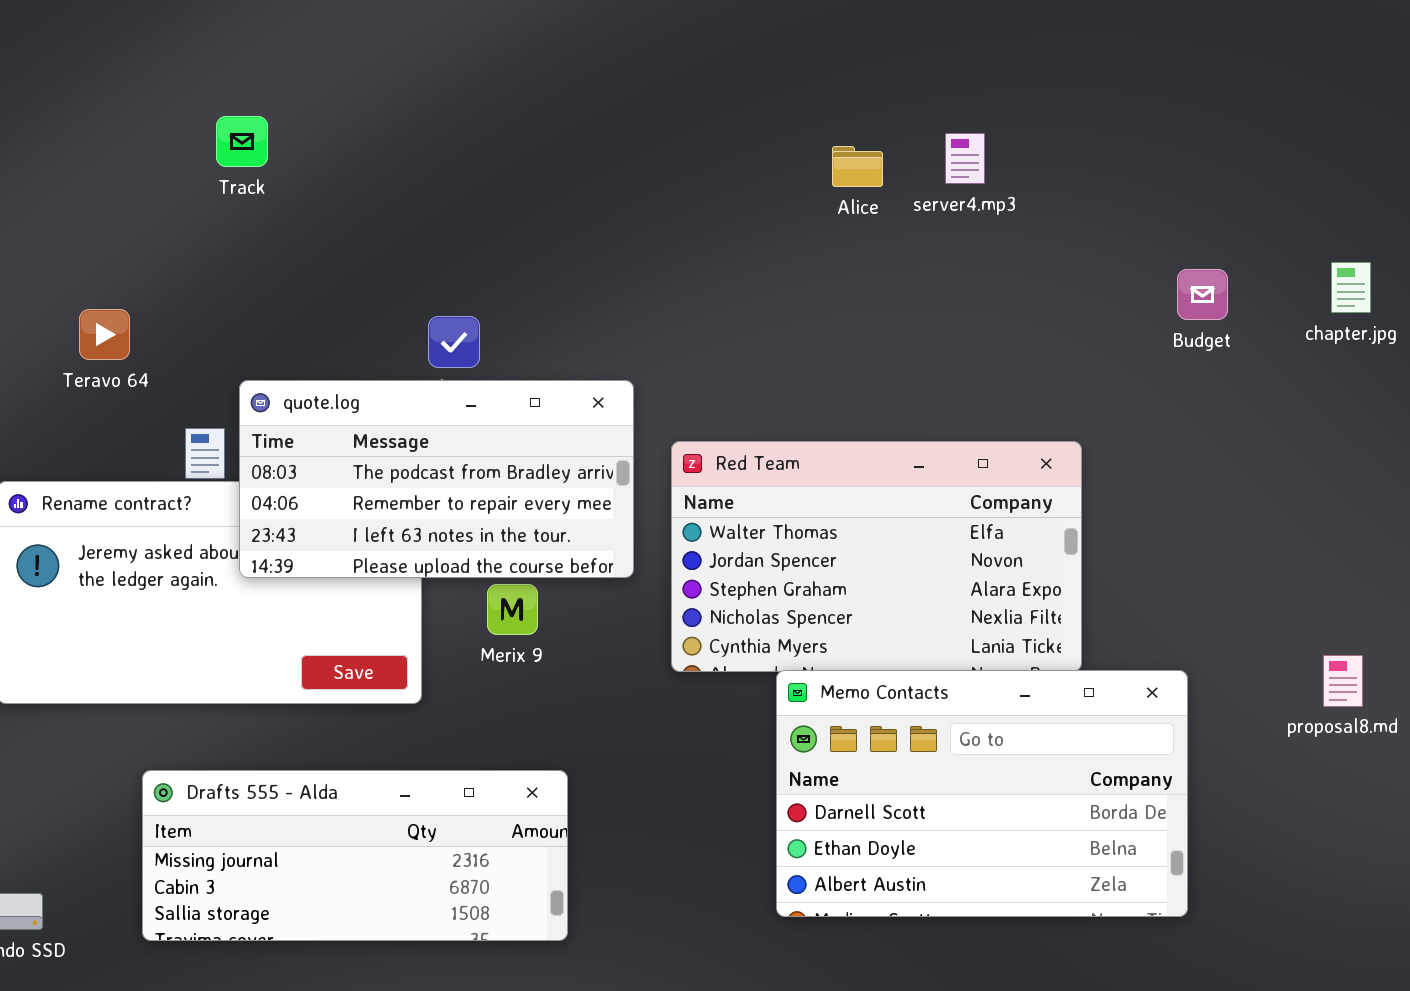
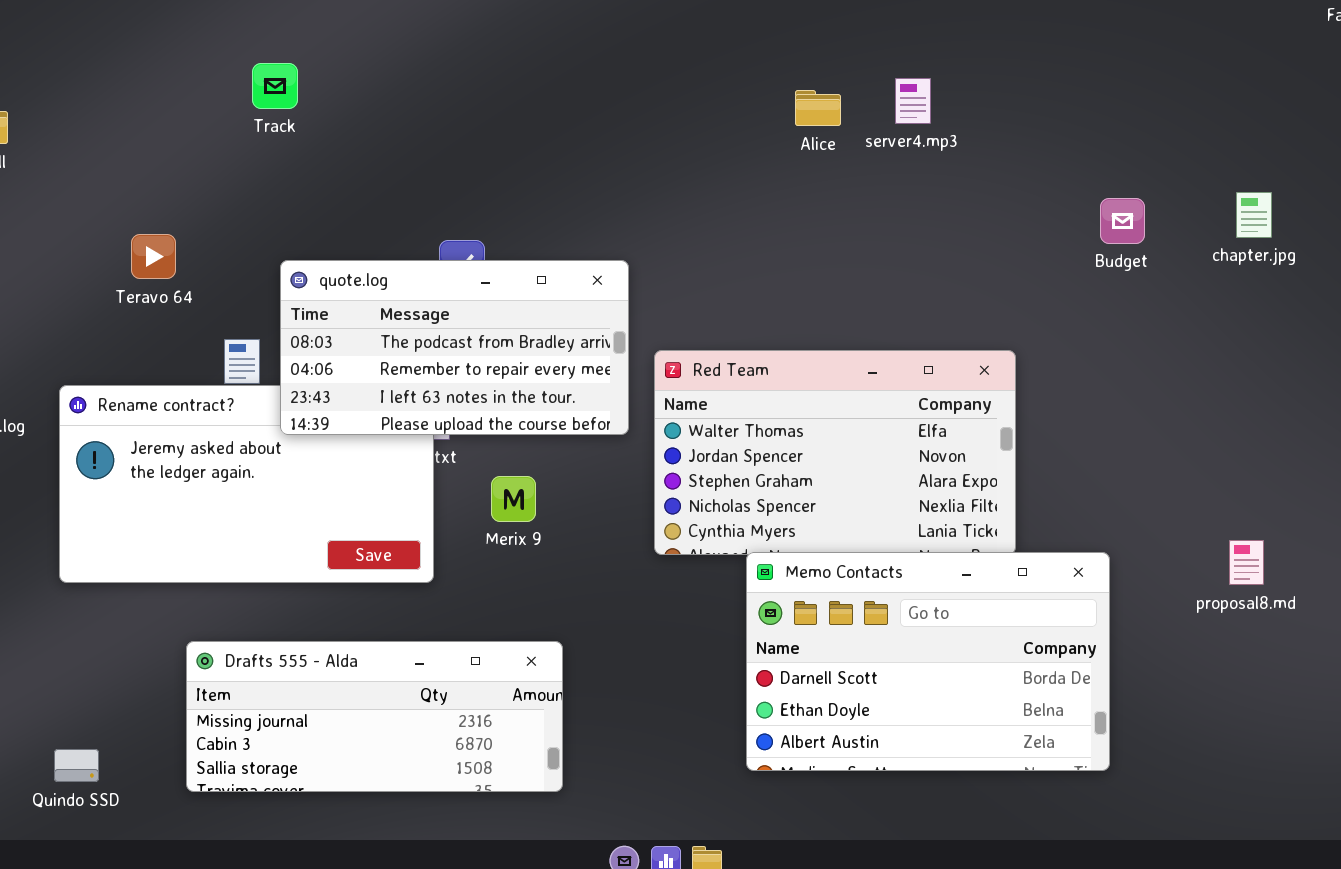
quote.log: [239,380,634,578] -> [280,260,629,435], moved

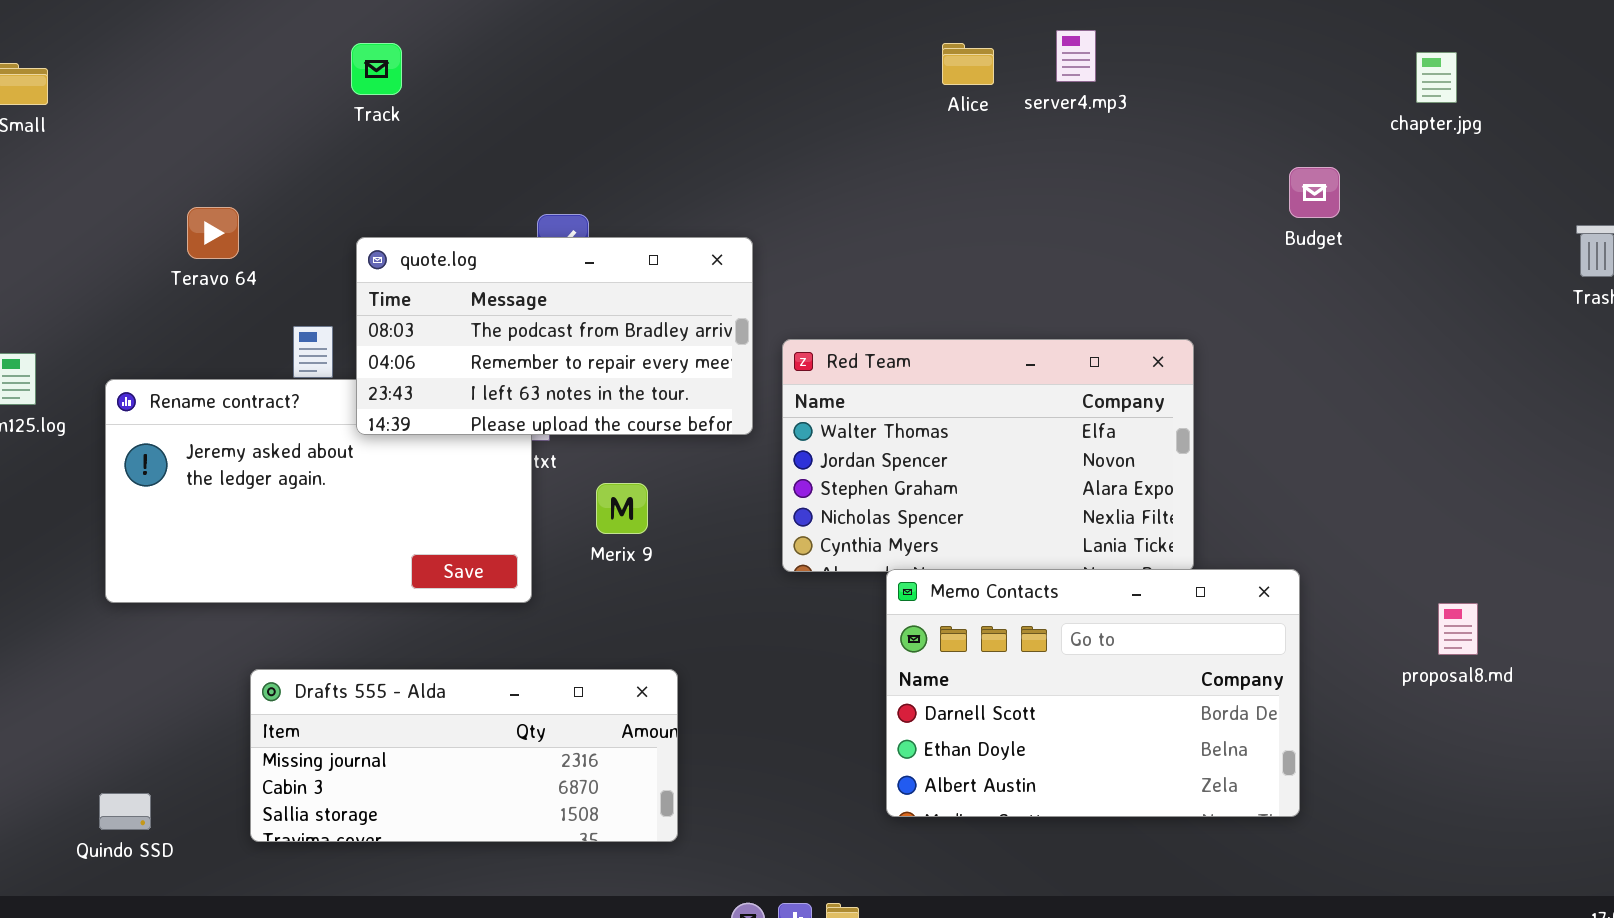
Track: [252,63,298,109] -> [351,43,402,95], moved
chapter.jpg: [1236,192,1272,238] -> [1416,52,1457,103], moved
proposal8.md: [1229,540,1264,585] -> [1438,603,1478,655], moved

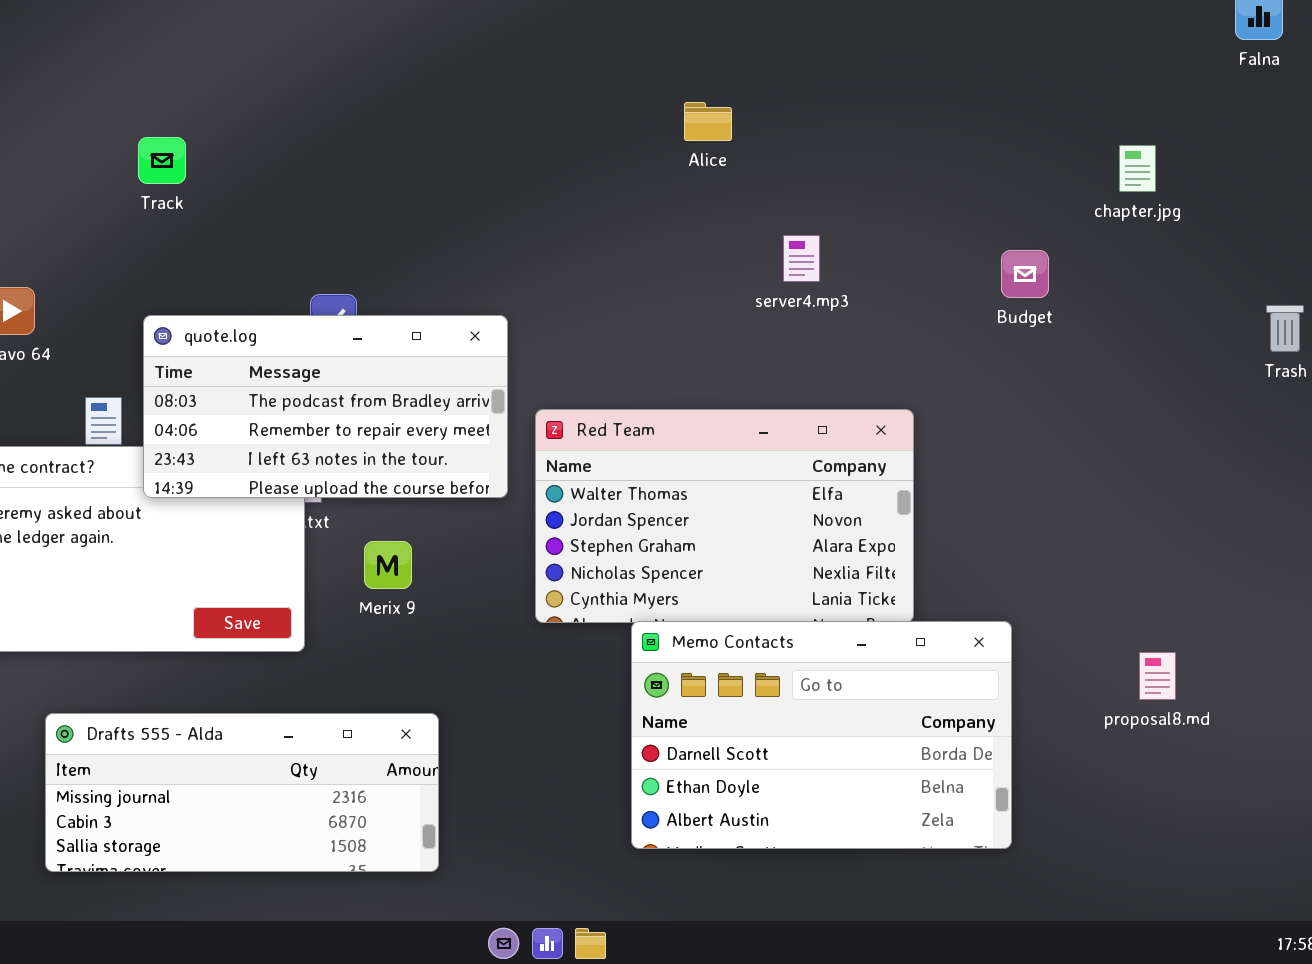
server4.mp3: [1056,30,1096,82] -> [783,235,820,282], moved
Alice: [942,43,994,85] -> [684,102,732,141], moved

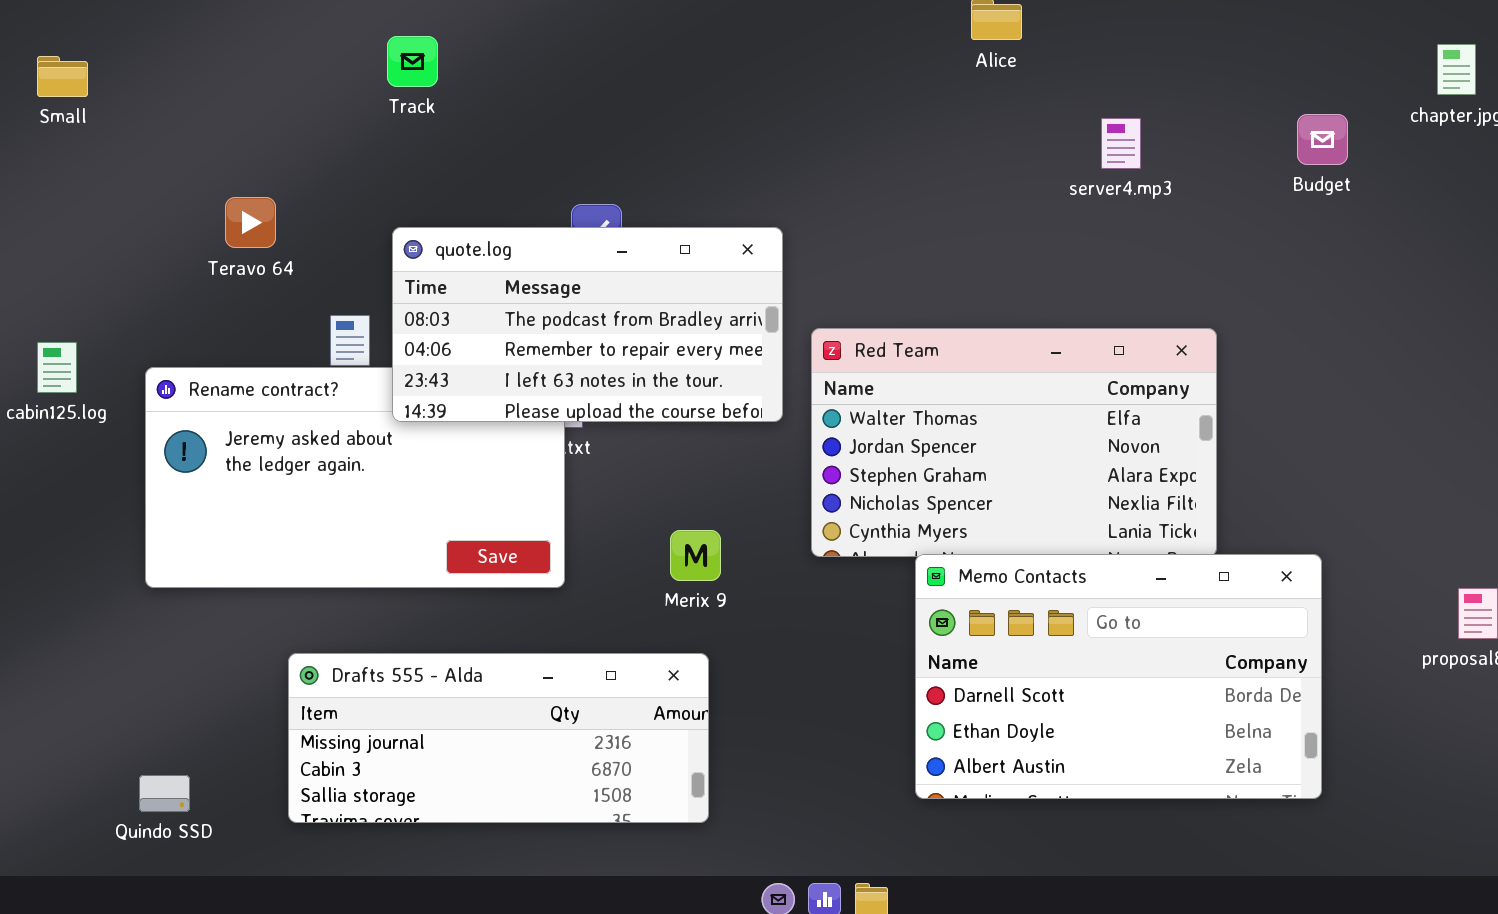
server4.mp3: [783,235,820,282] -> [1101,118,1141,169], moved
Budget: [1001,250,1049,298] -> [1297,114,1348,165], moved
Merix 9: [364,541,412,589] -> [670,530,721,581], moved

